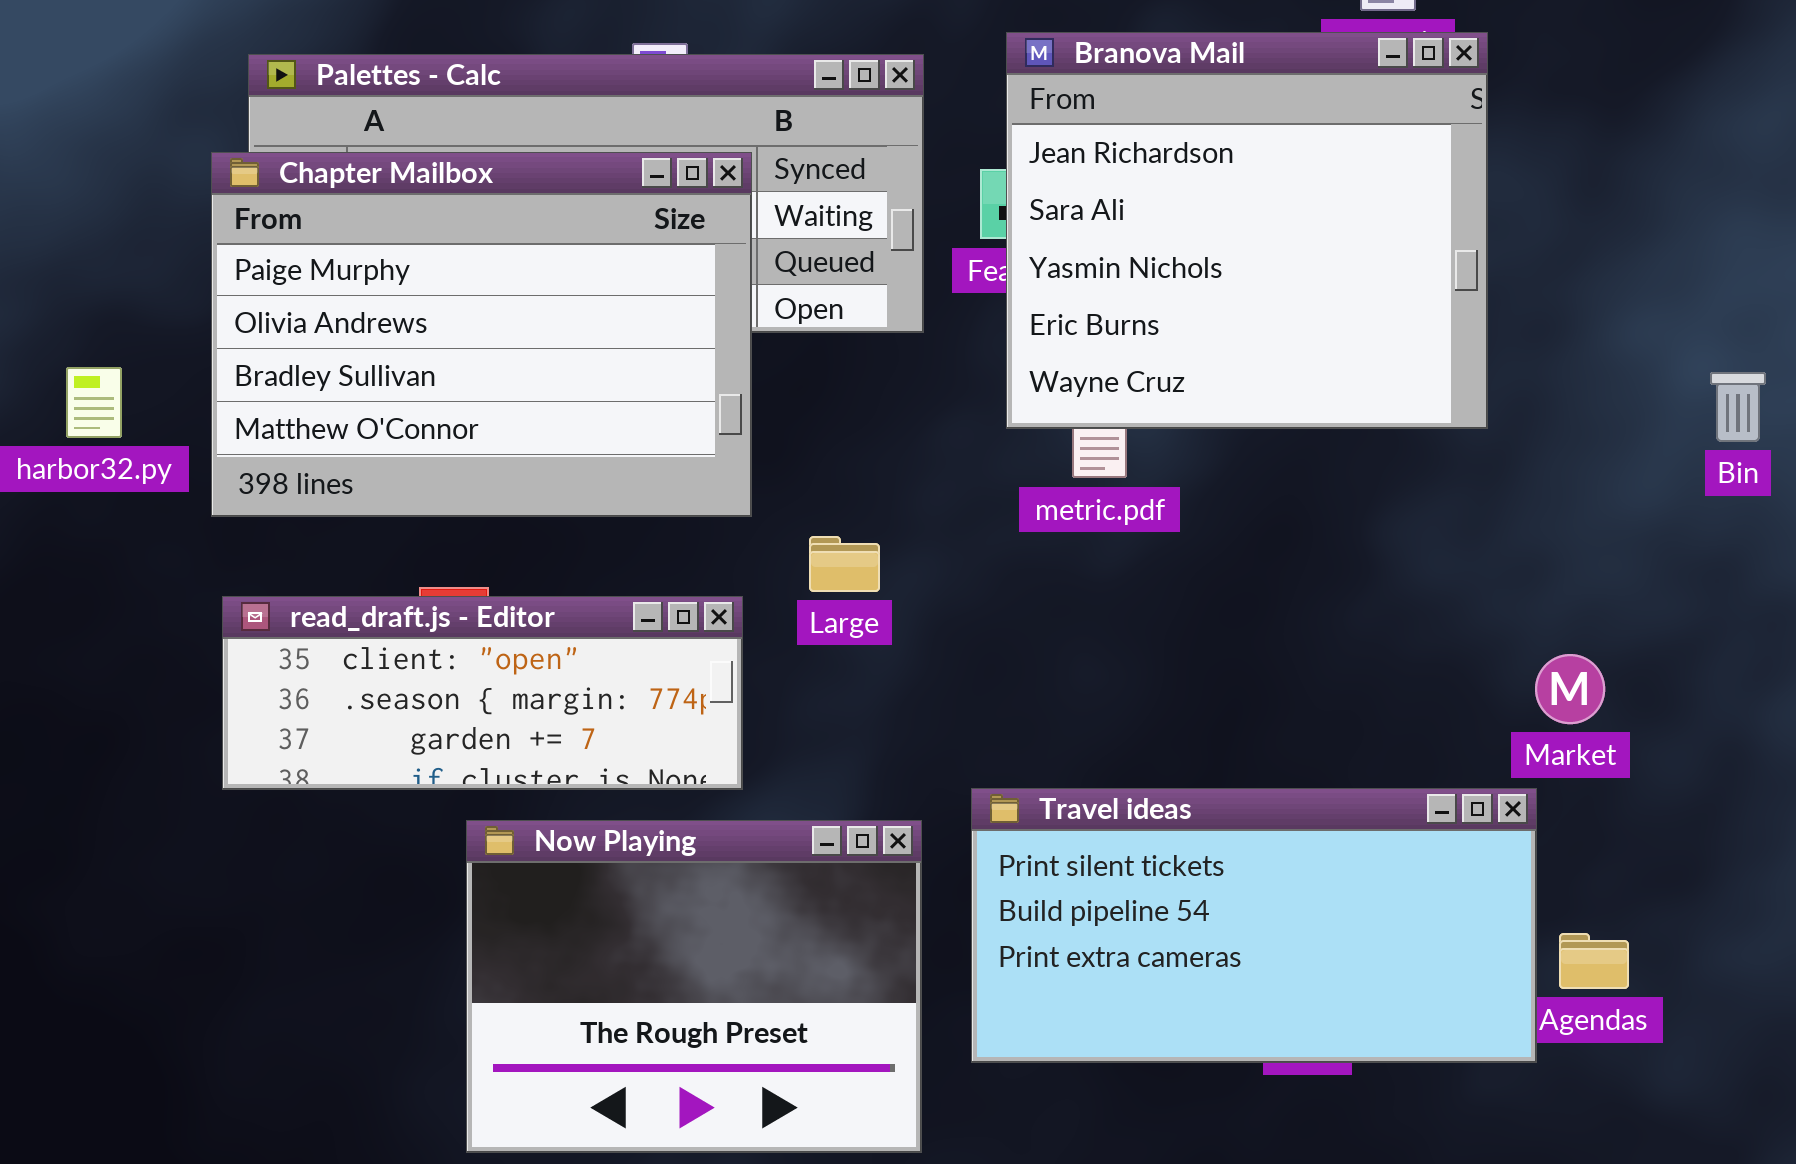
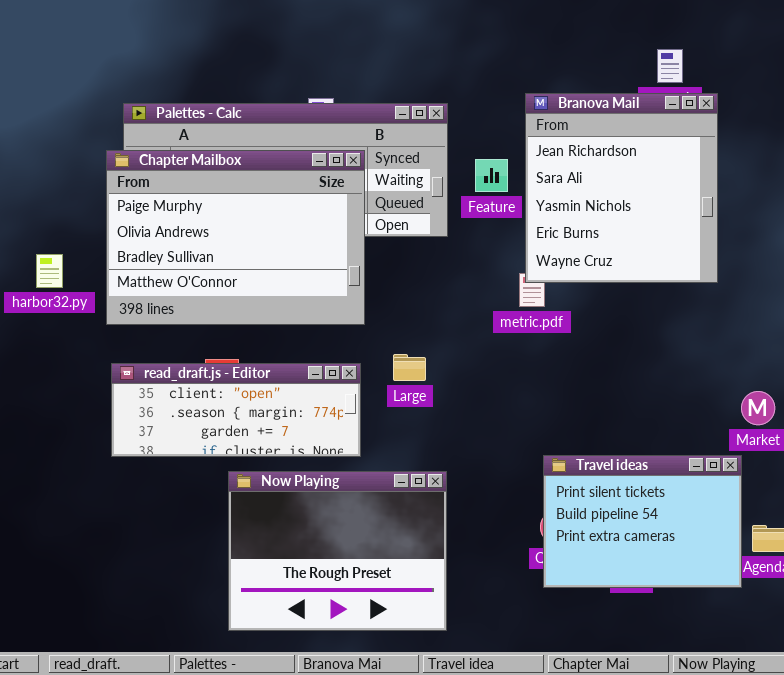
Branova Mail: [1006,32,1488,429] -> [525,93,718,283], resized
Large: [809,536,880,592] -> [393,354,426,381], moved
Travel ideas: [971,788,1537,1063] -> [543,455,742,588], resized

